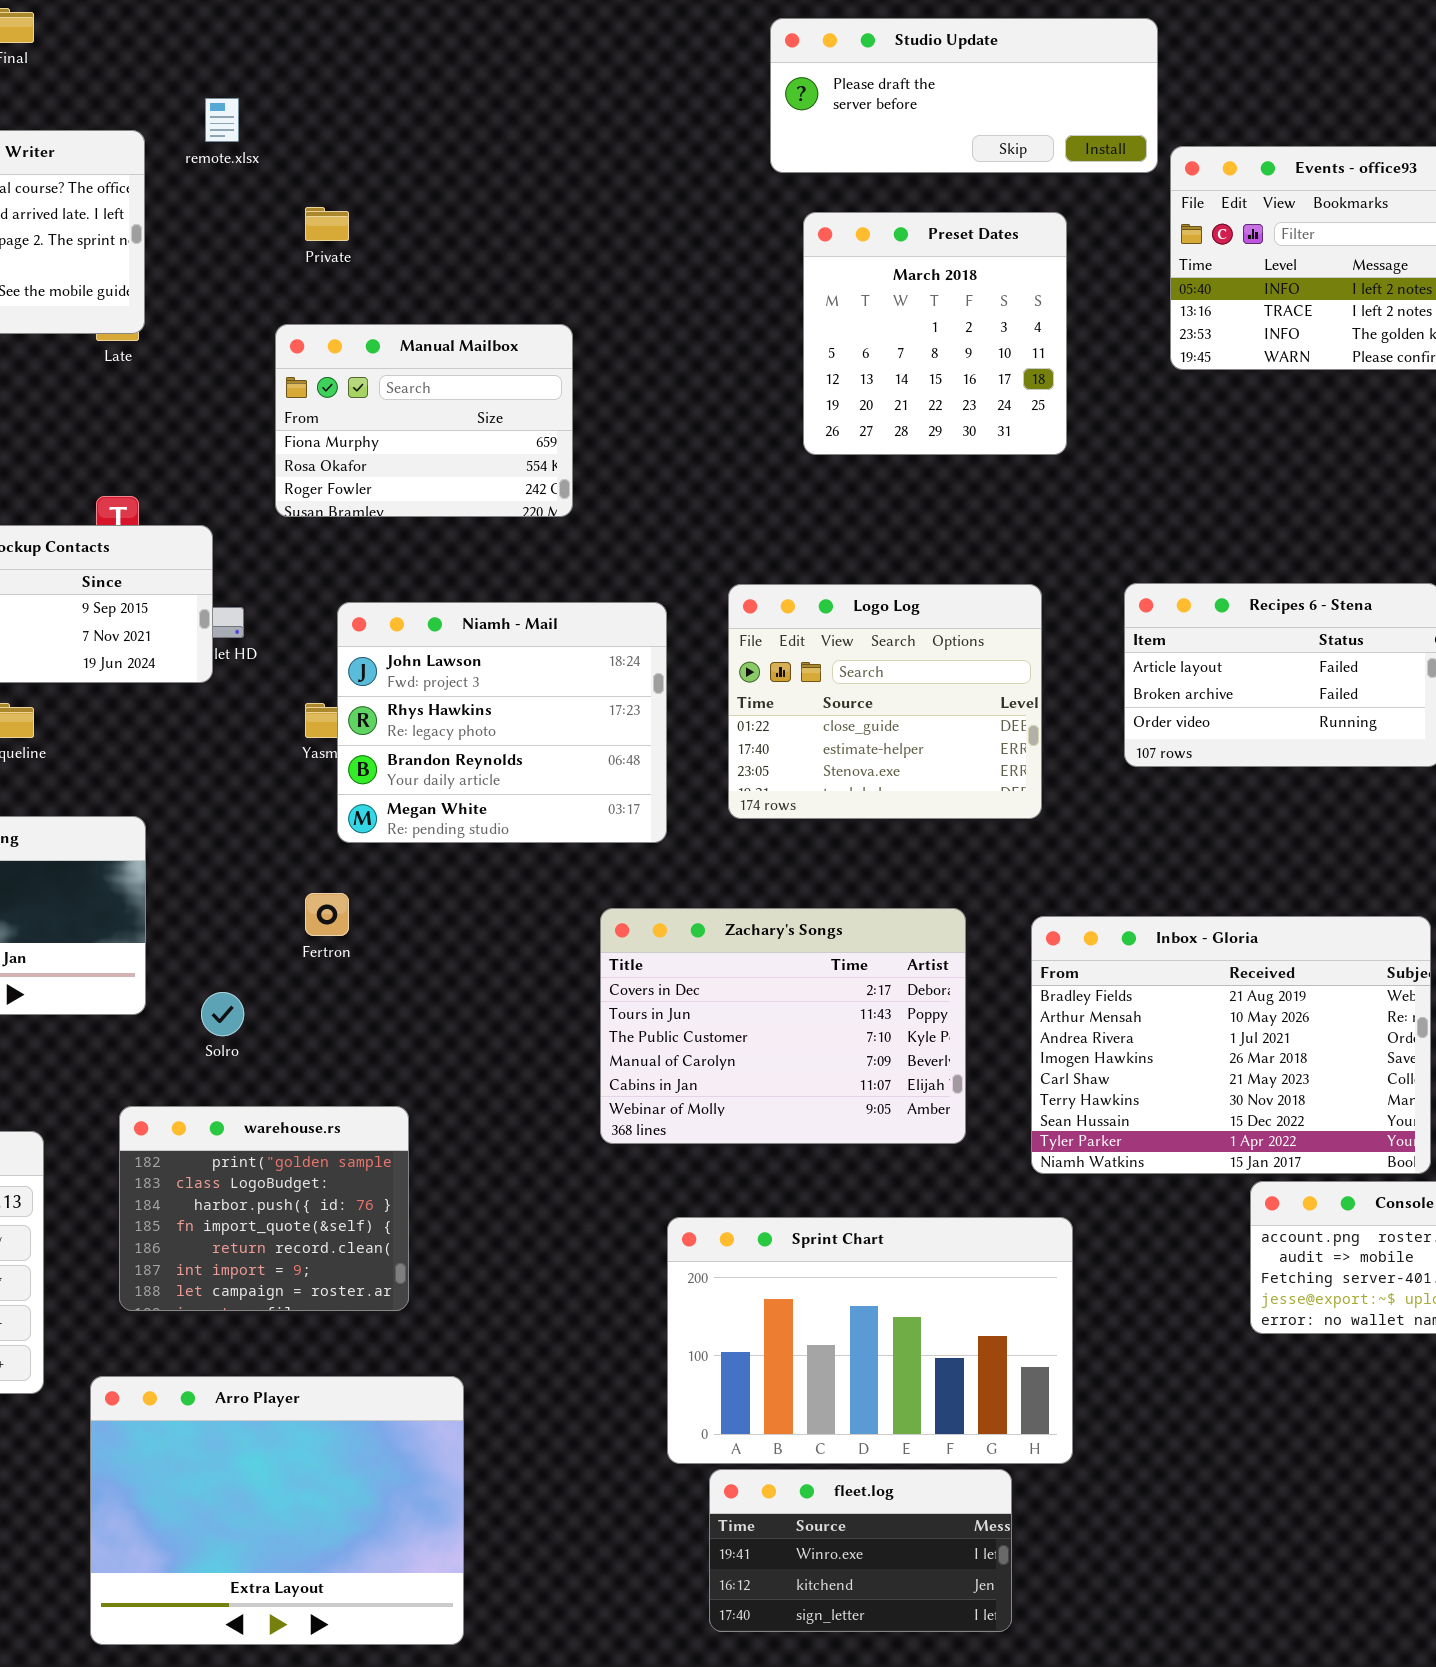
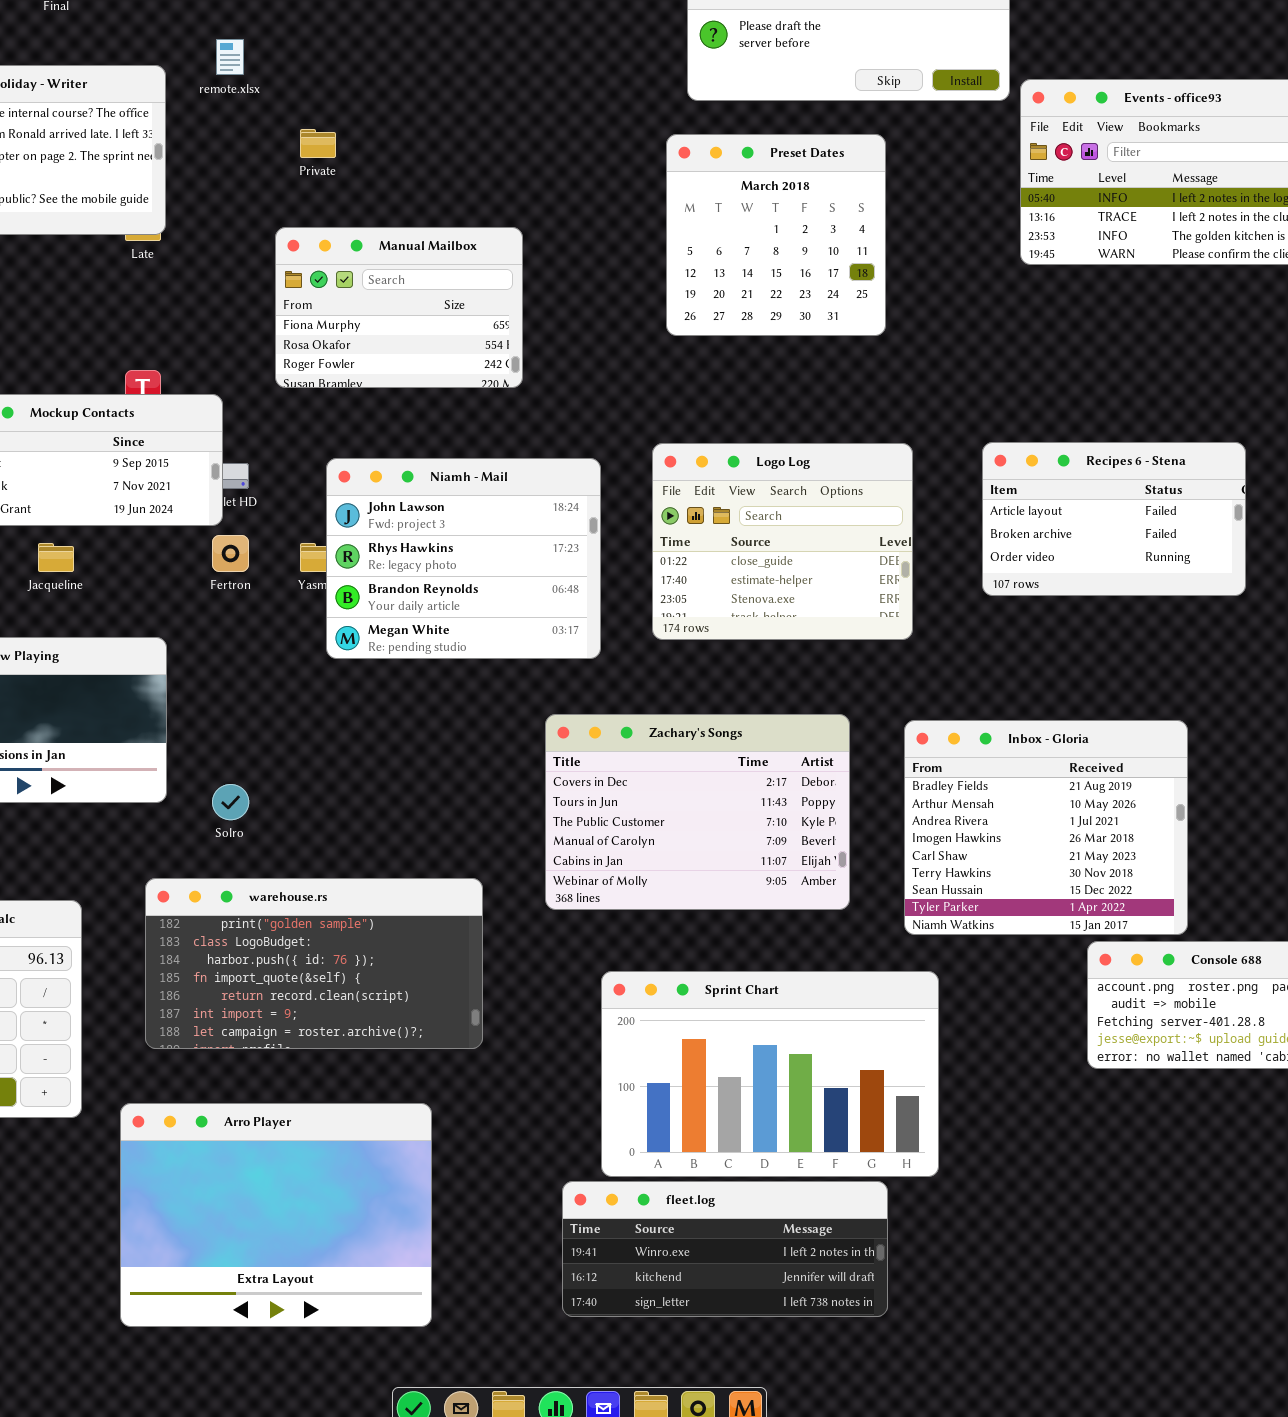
Preset Dates: [803,212,1067,455] -> [666,134,886,336], moved
Fertron: [305,893,349,936] -> [212,535,249,572], moved
Inbox - Gloria: [1031,916,1431,1174] -> [904,720,1188,935], resized
warehouse.rs: [119,1106,409,1311] -> [145,878,483,1049], resized
fleet.log: [709,1469,1012,1632] -> [562,1181,888,1317], resized

